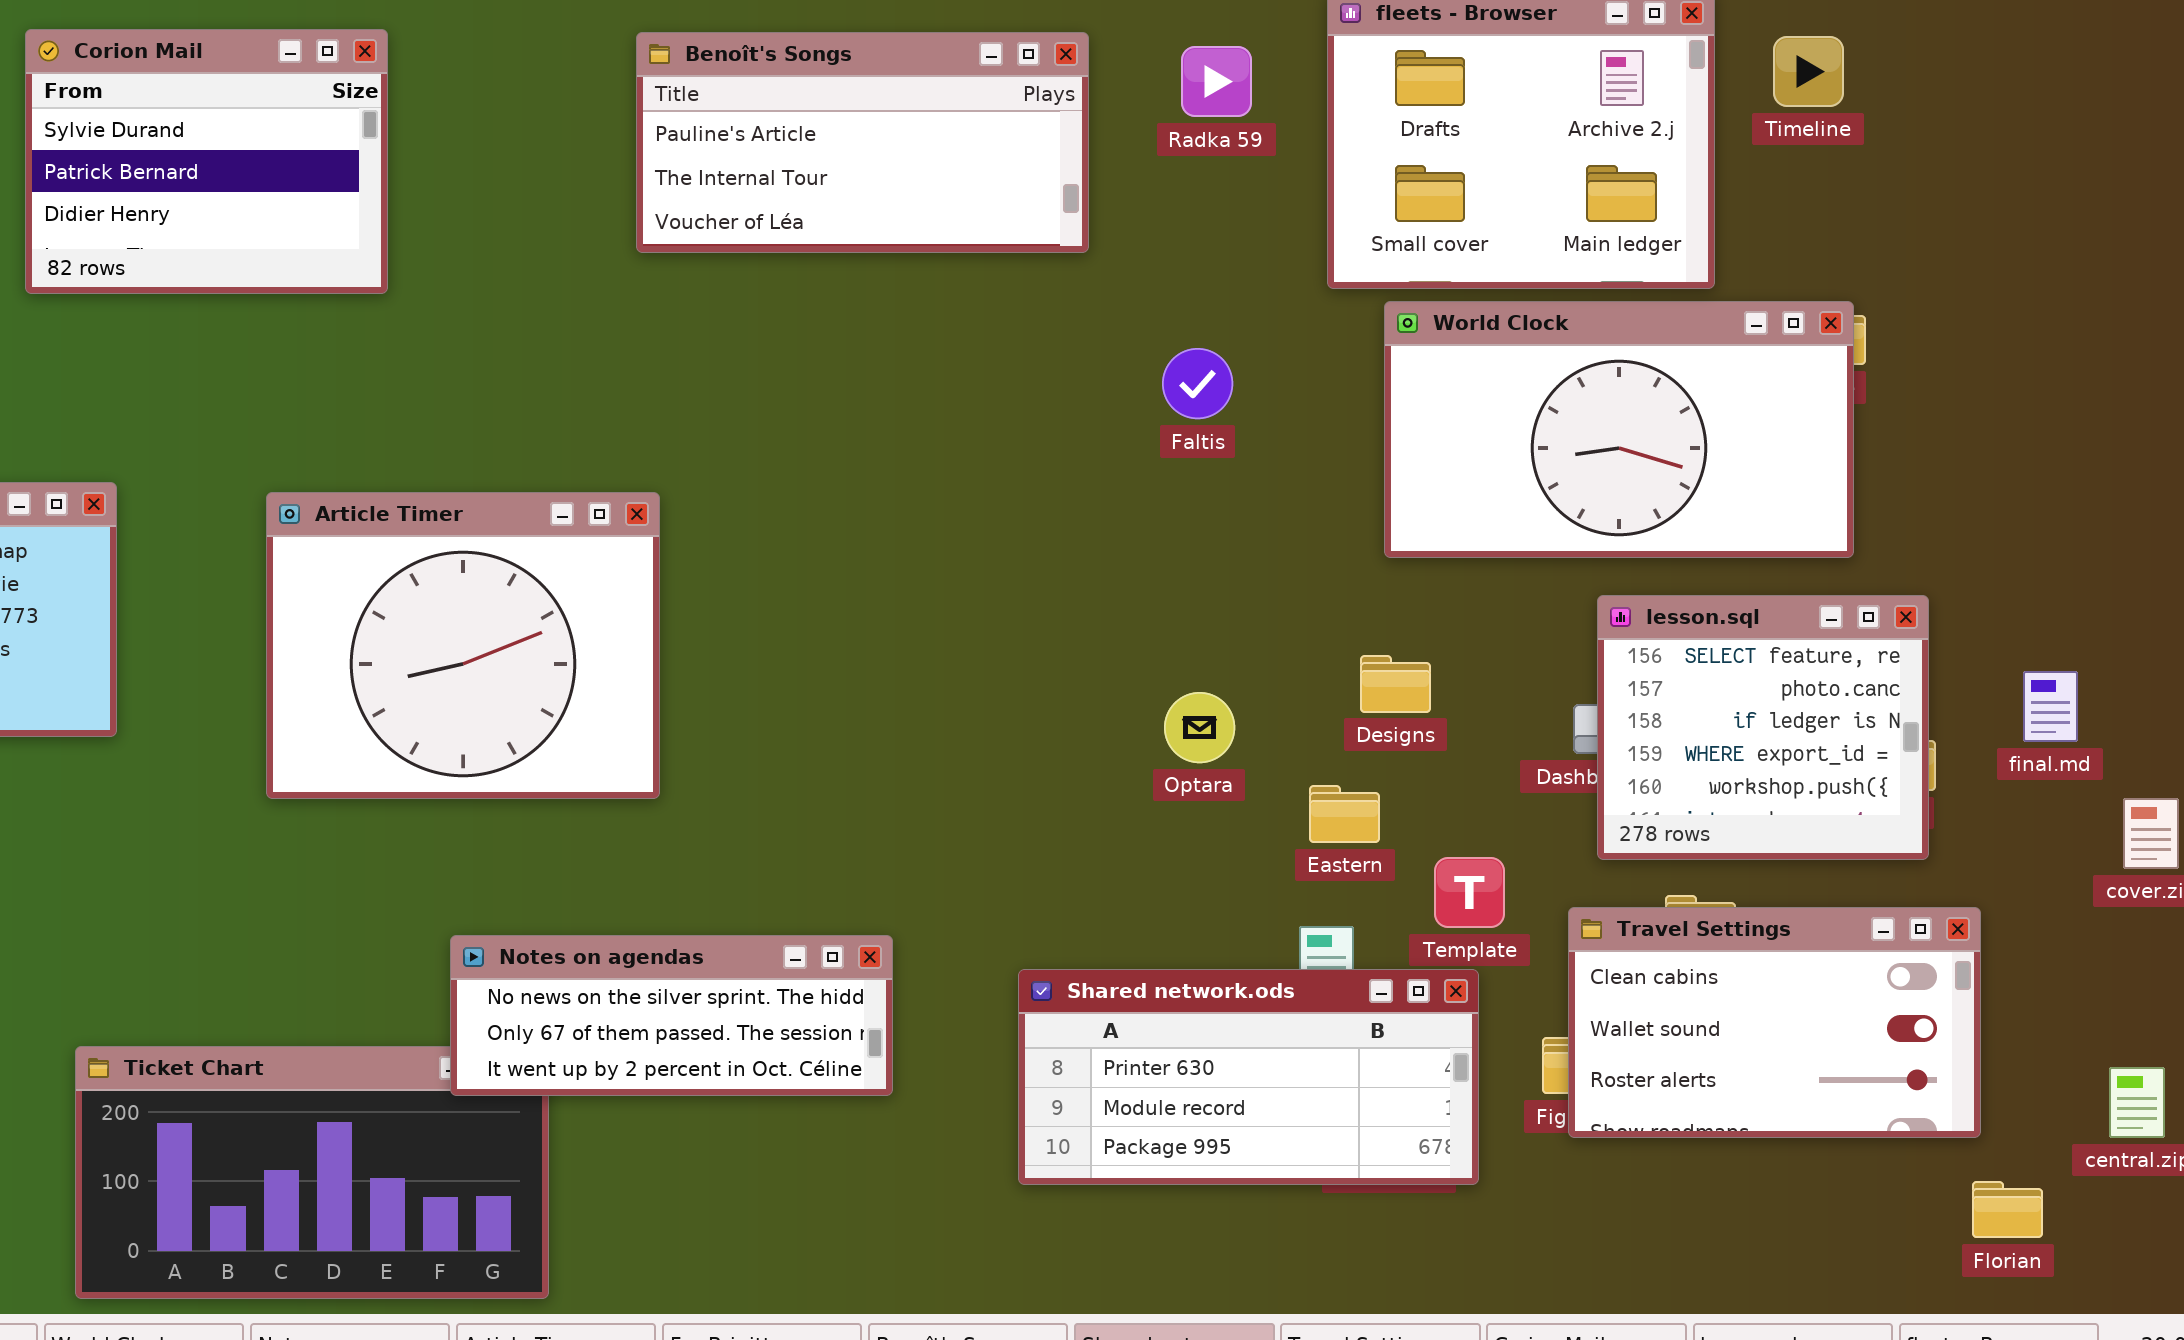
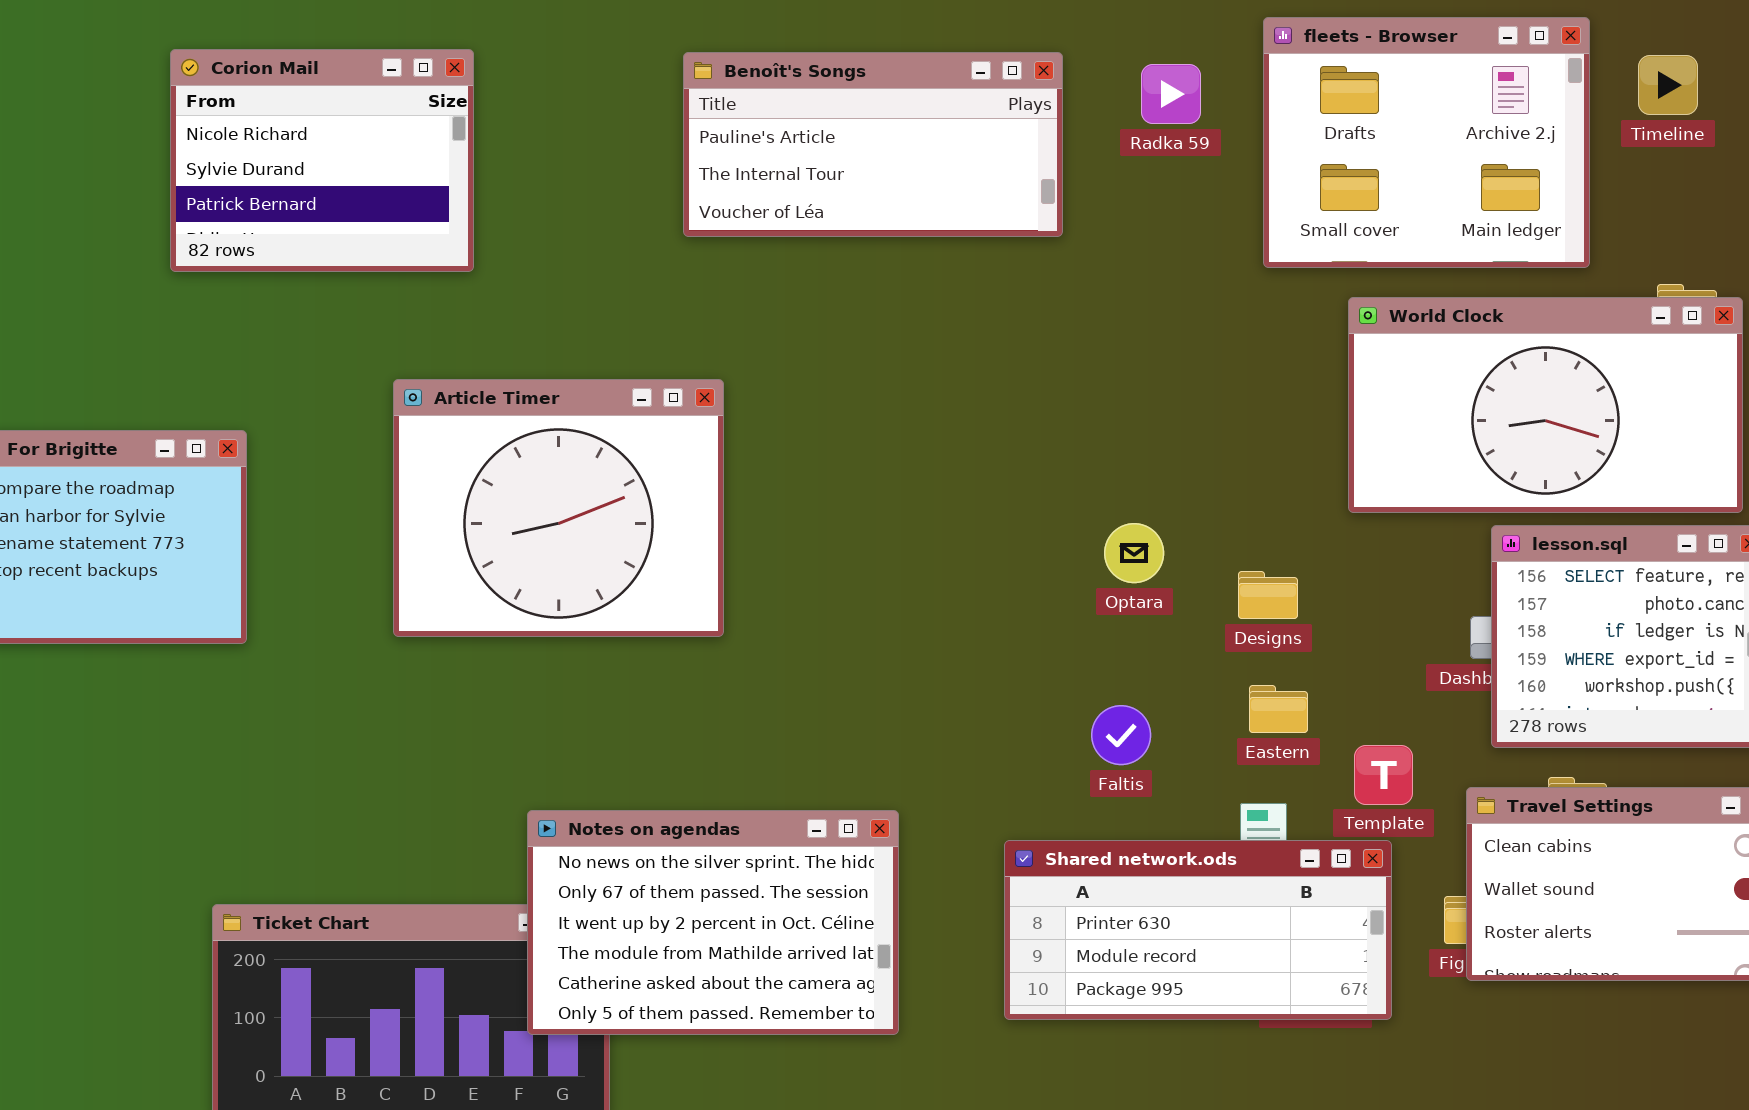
Corion Mail: [25,29,388,294] -> [170,49,474,272], scrolled up 1 row
World Clock: [1384,301,1854,558] -> [1348,297,1743,513], moved
Faltis: [1162,348,1233,419] -> [1091,705,1151,765], moved
Article Timer: [266,492,660,799] -> [393,379,724,637], moved
Designs: [1360,655,1431,713] -> [1238,571,1298,619], moved
Optara: [1164,692,1235,763] -> [1104,523,1164,583], moved
Notes on agendas: [450,935,893,1096] -> [527,810,899,1035], resized

